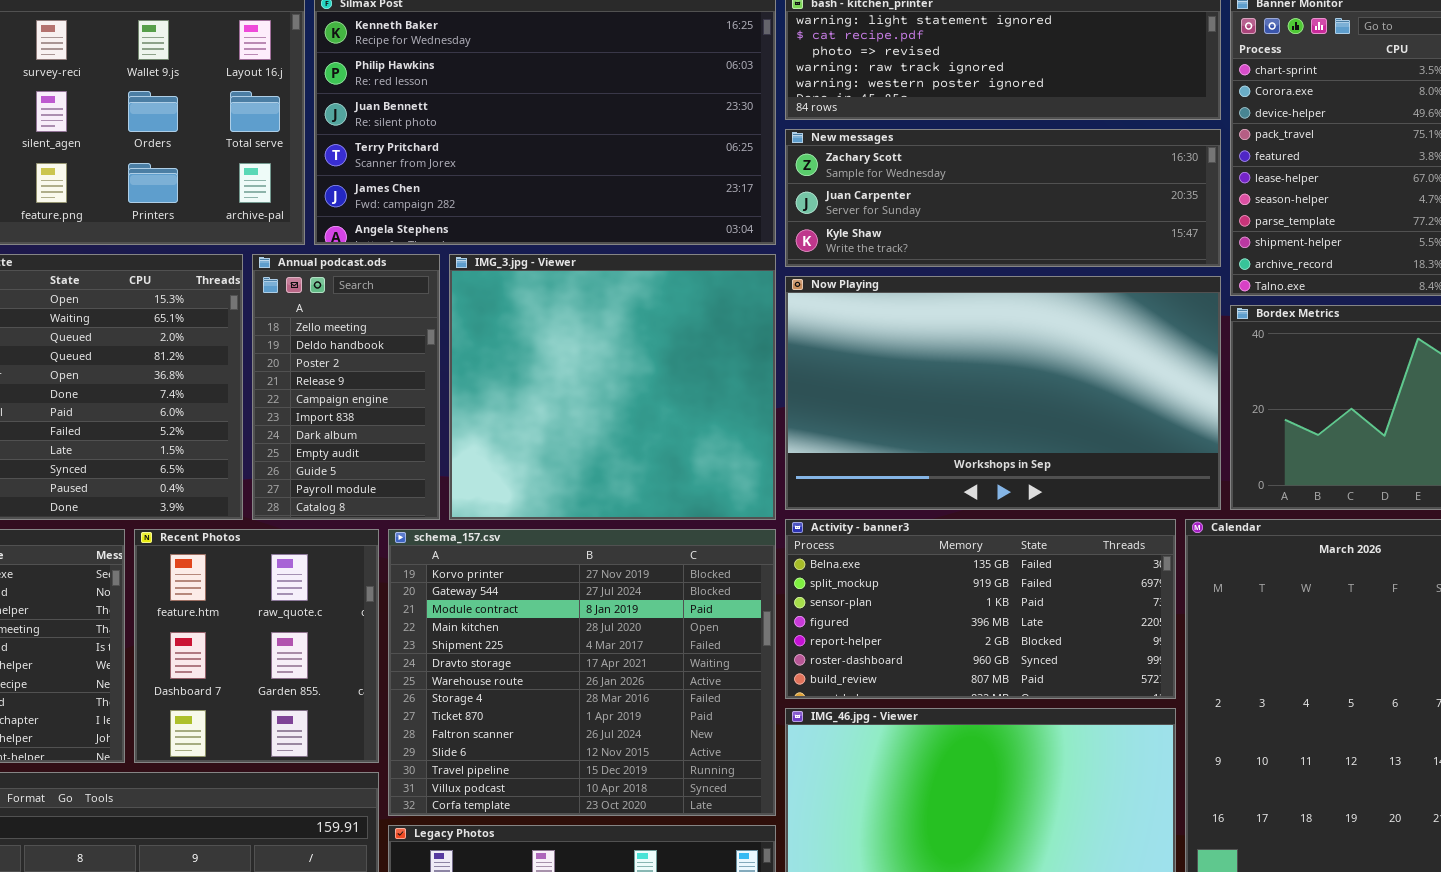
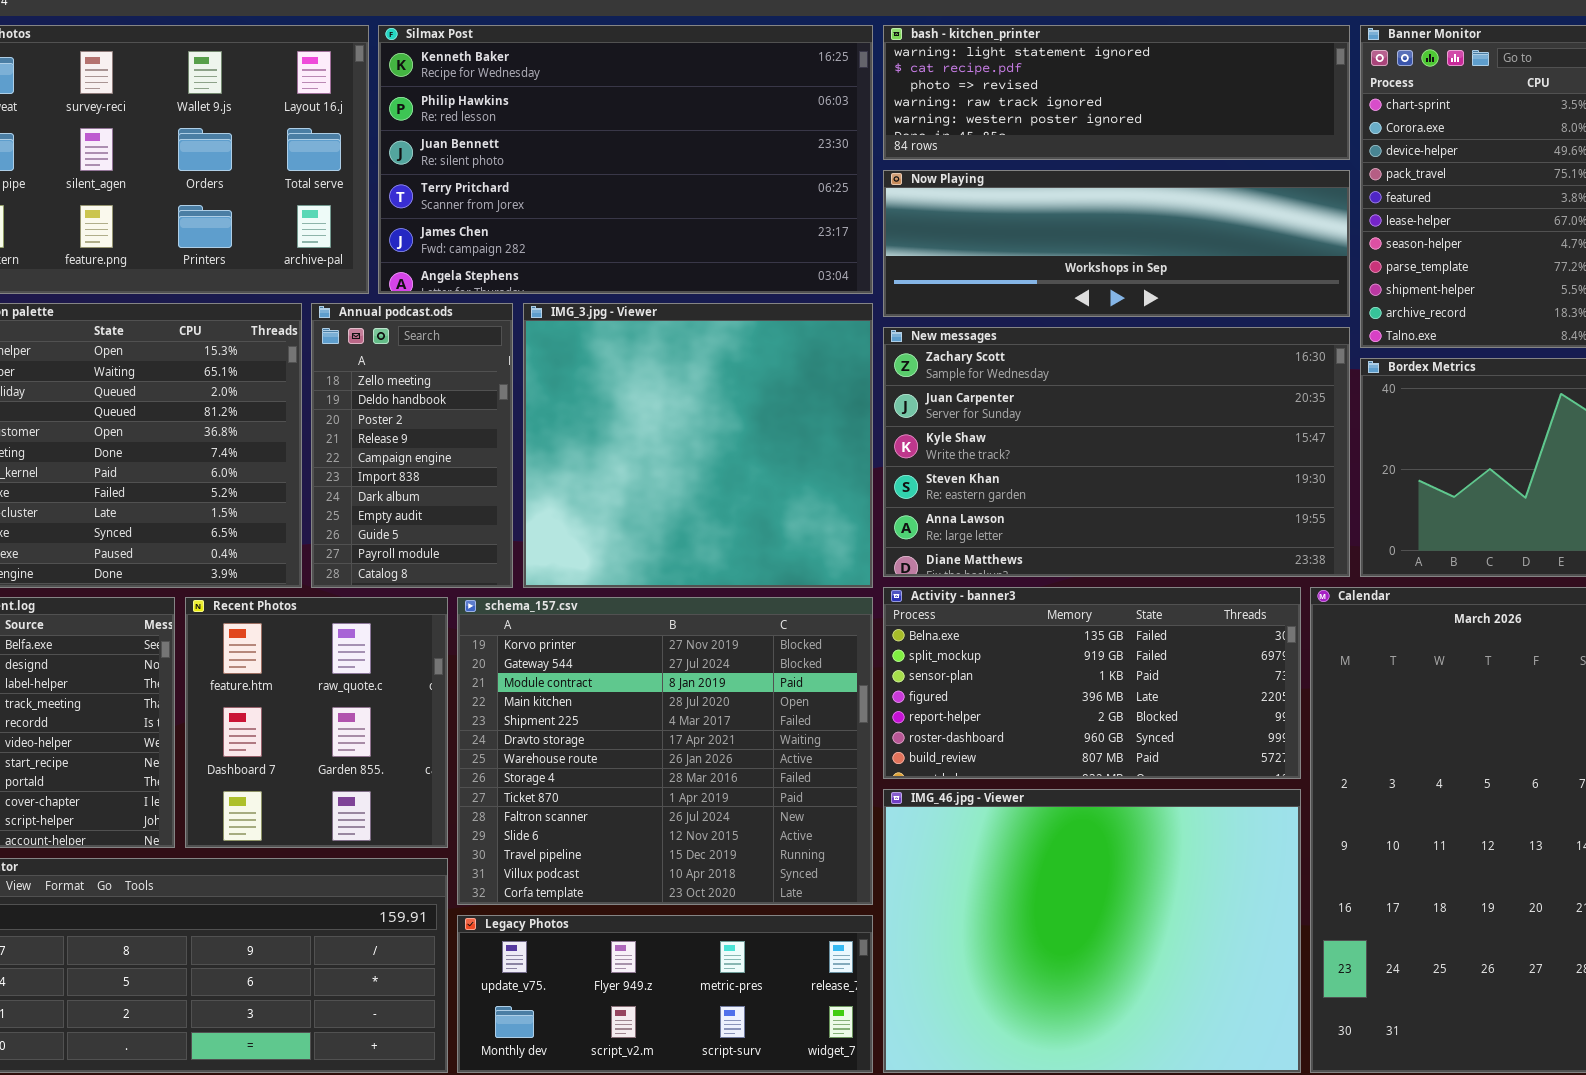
New messages: [785,129,1221,267] -> [883,327,1350,577], moved, resized
Now Playing: [785,276,1221,510] -> [883,170,1350,317], moved, resized

